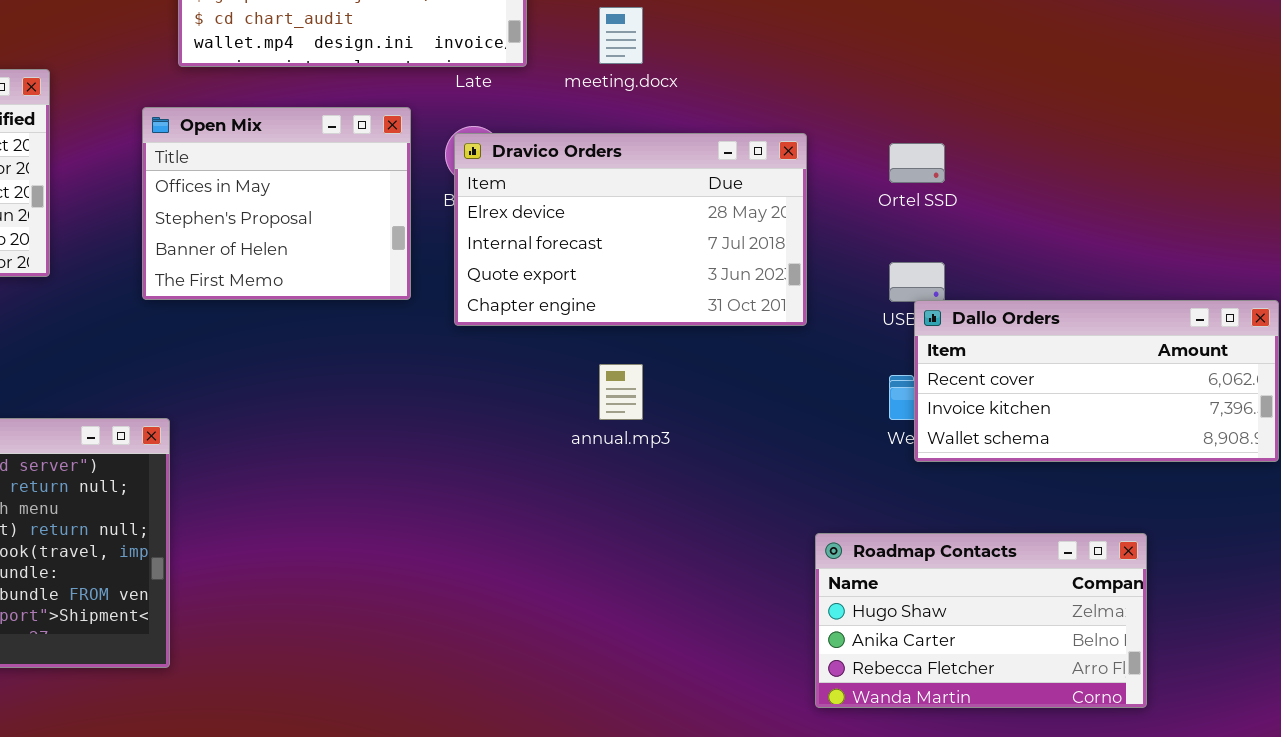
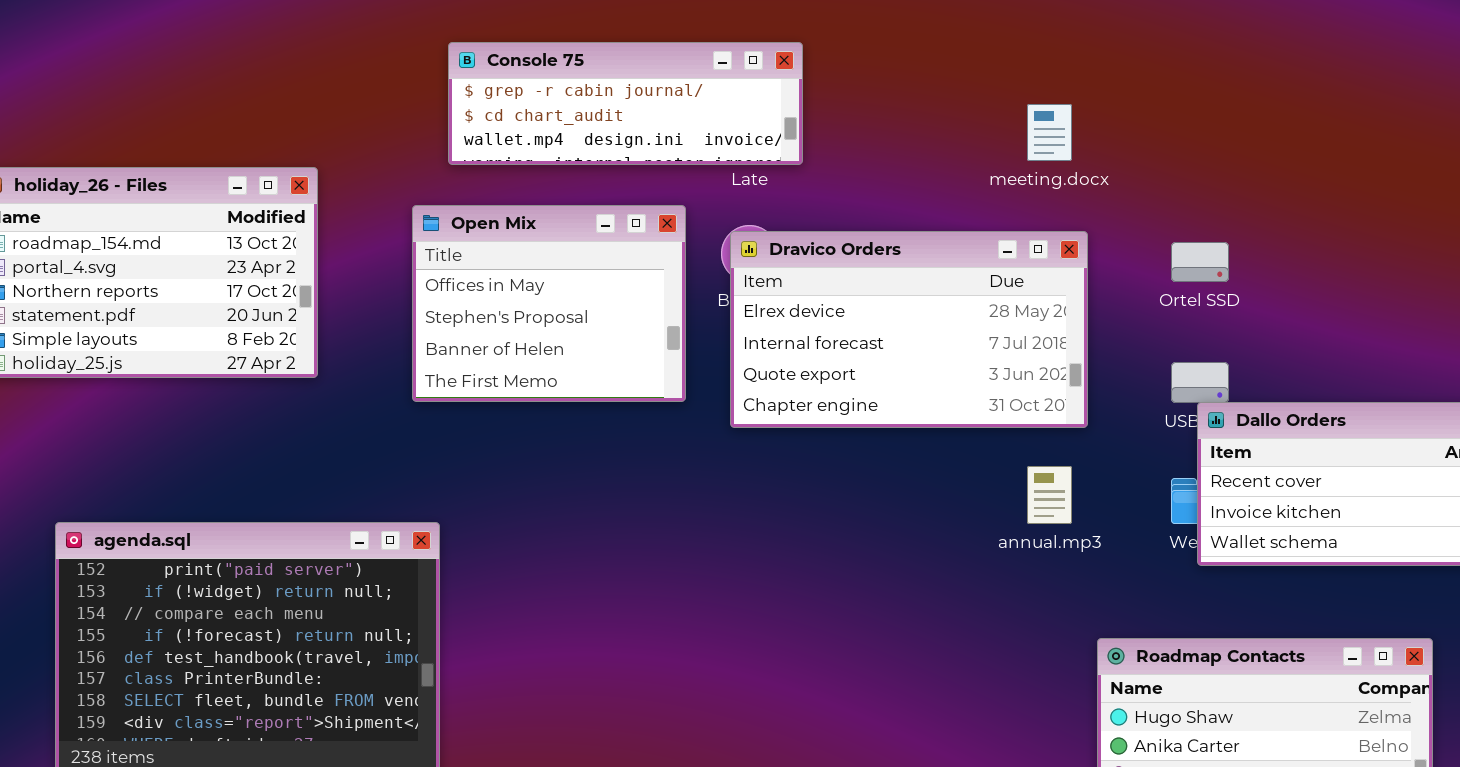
meeting.docx: [599,7,643,64] -> [1027,104,1072,161], moved
annual.mp3: [599,364,643,420] -> [1027,466,1072,524], moved

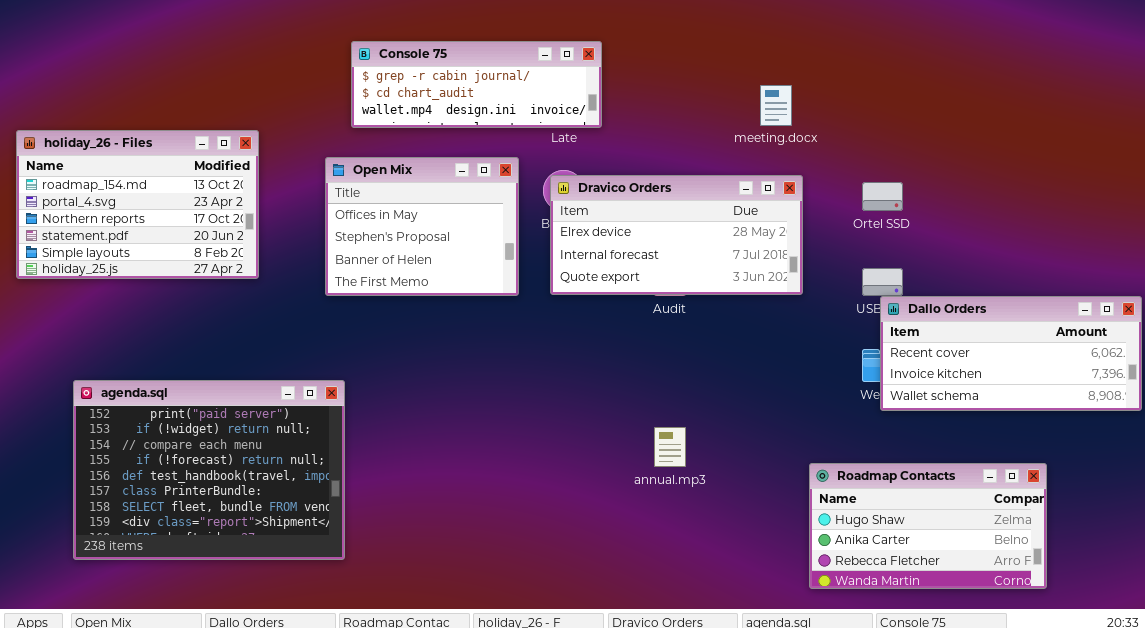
Dravico Orders: [730,231,1088,428] -> [550,175,803,295], resized
annual.mp3: [1027,466,1072,524] -> [654,427,686,467], moved

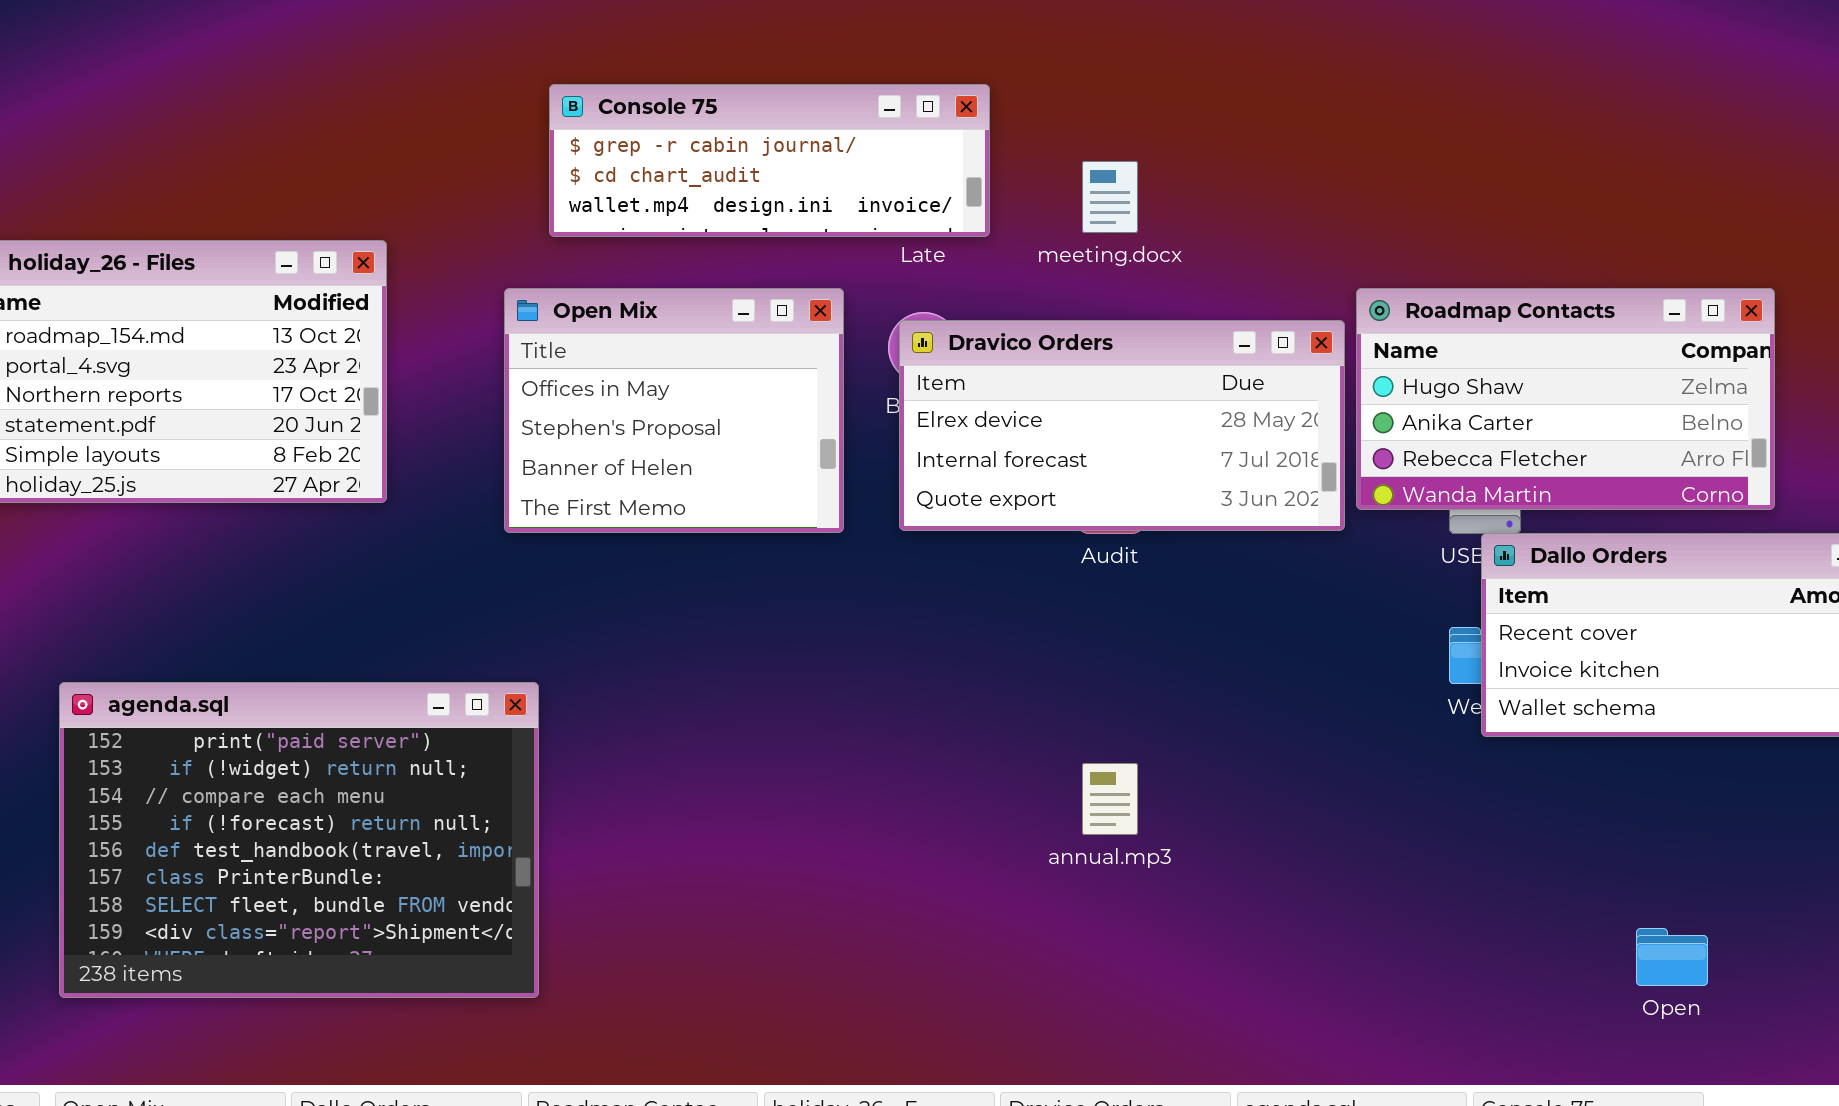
meeting.docx: [760,85,792,126] -> [1082,161,1138,233], moved
Roadmap Contacts: [809,463,1047,589] -> [1356,288,1775,510], moved

